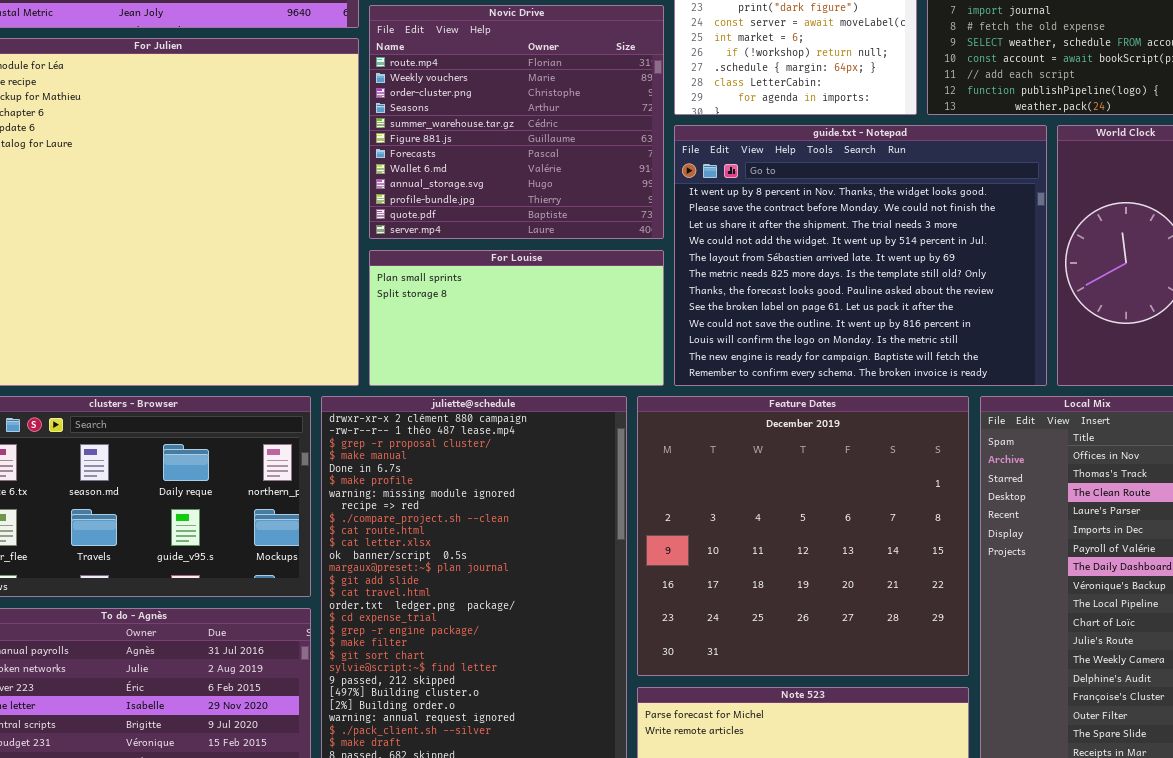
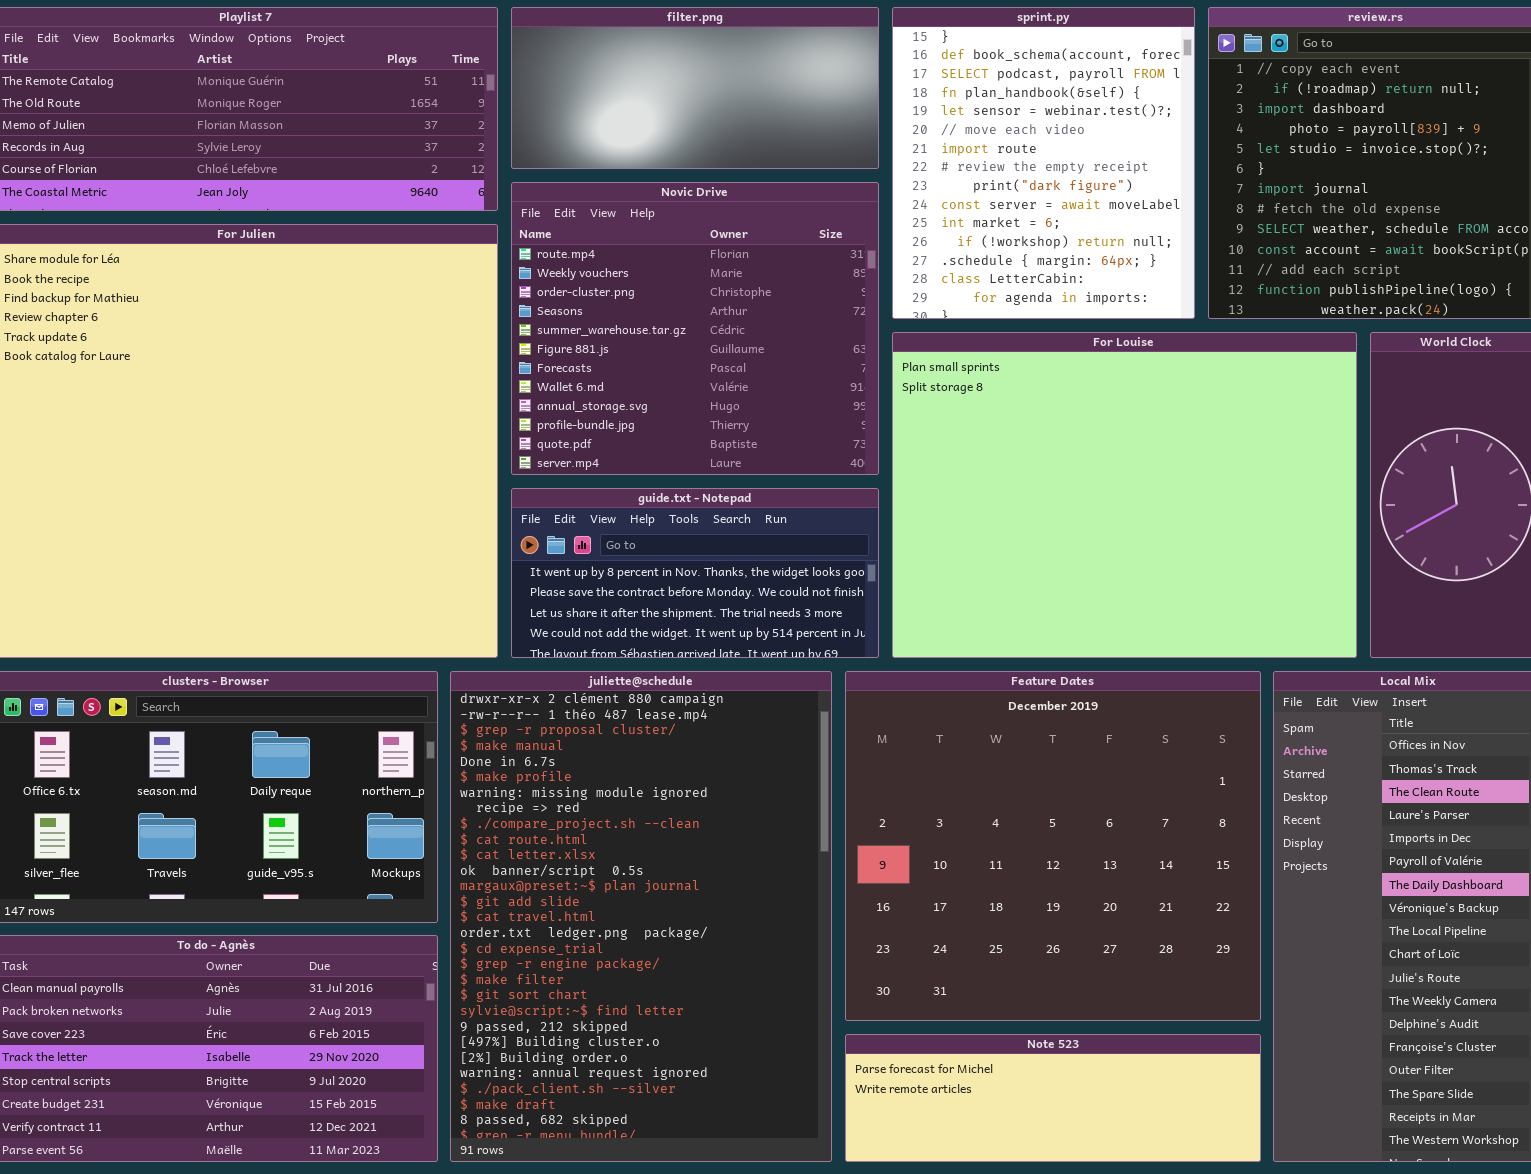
guide.txt - Notepad: [674,125,1047,386] -> [511,488,879,658], moved, resized
For Louise: [369,250,664,386] -> [892,332,1357,658], moved, resized

